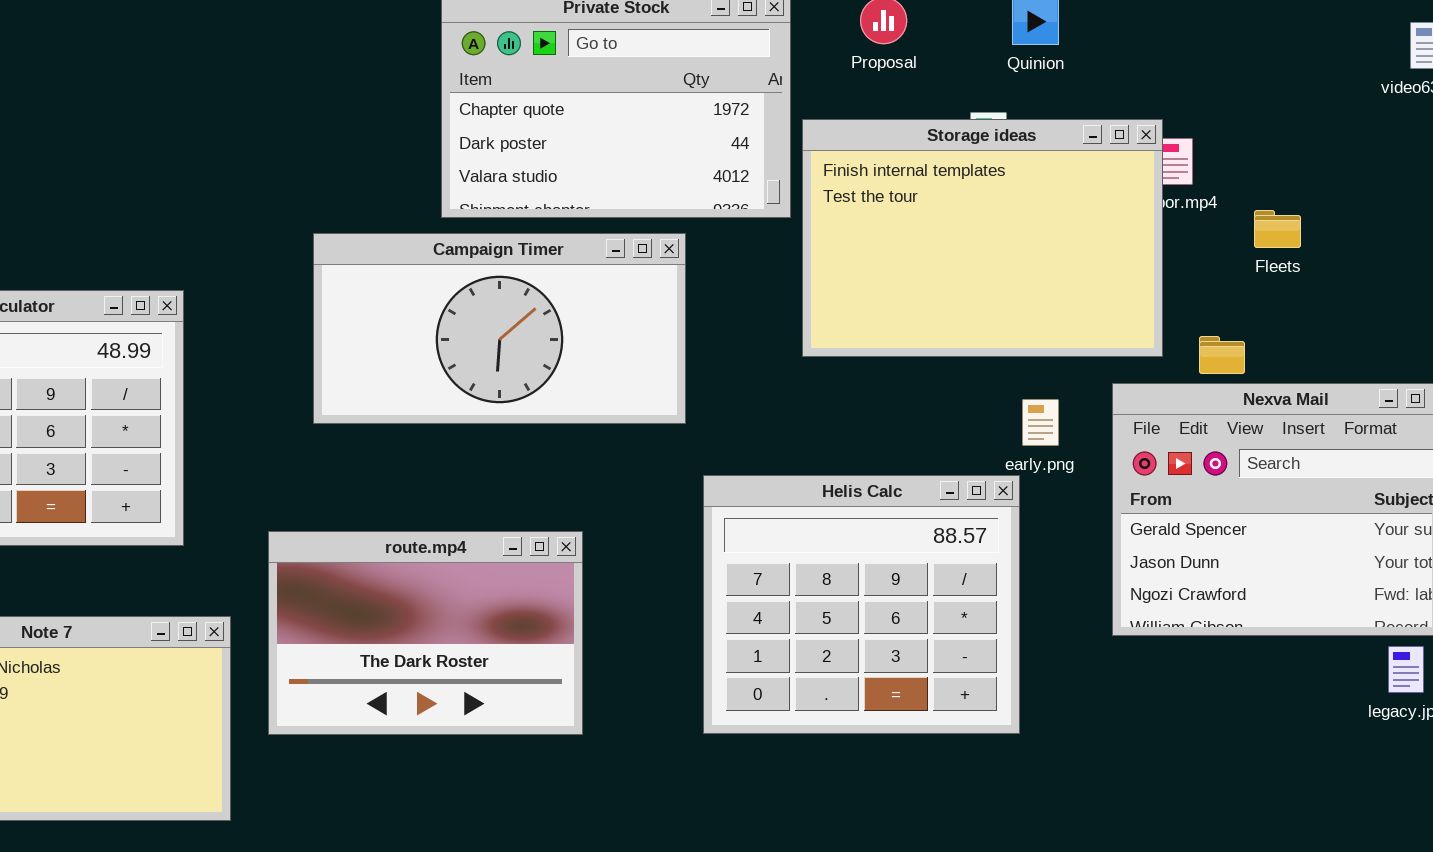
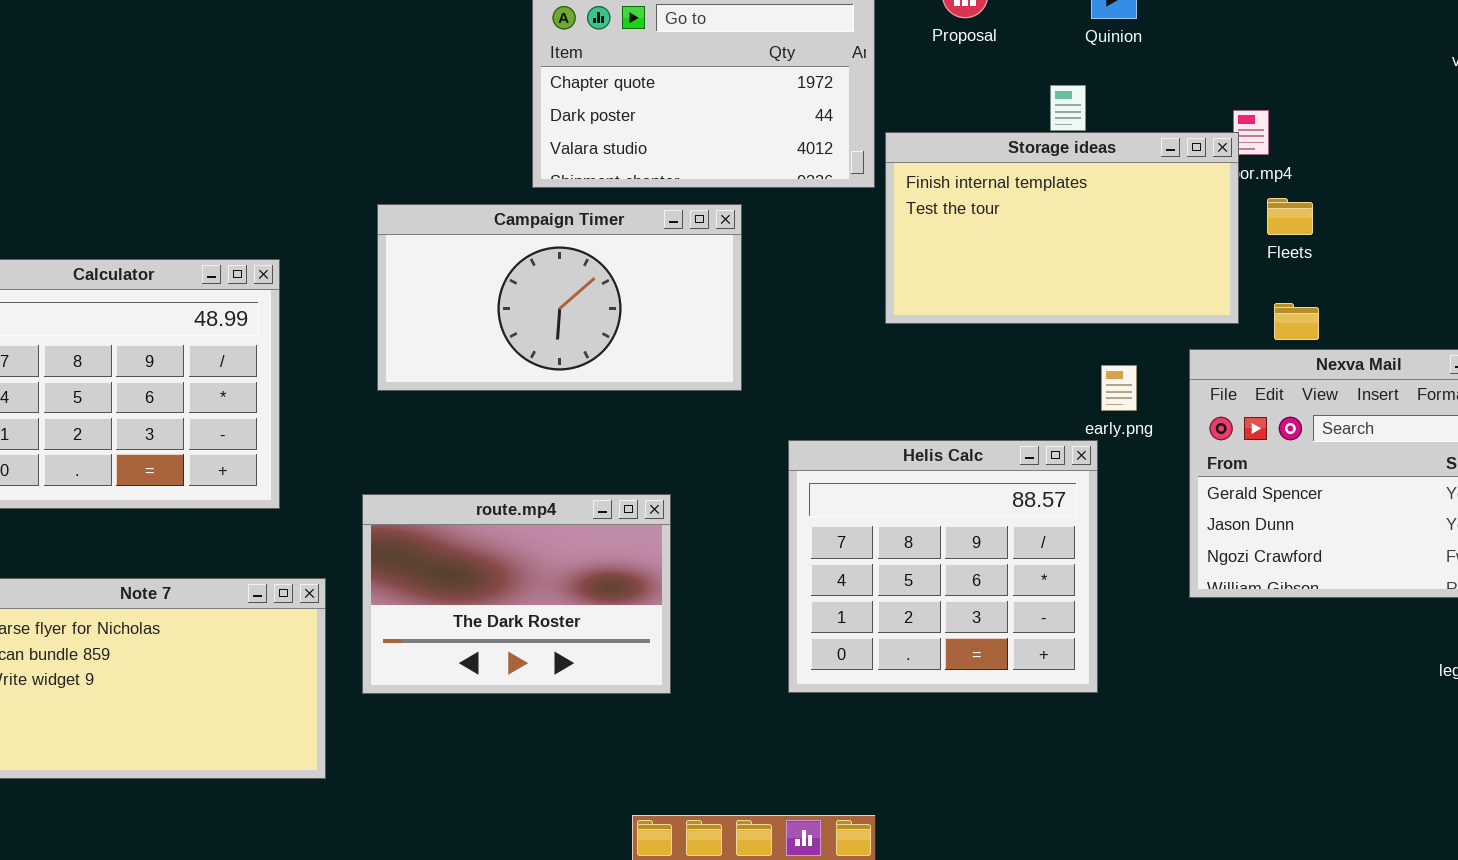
Storage ideas: [802,119,1163,357] -> [885,132,1239,324], resized
Fleets: [1254,210,1301,248] -> [1267,198,1313,235], moved
Campaign Timer: [313,233,686,424] -> [377,204,742,391], moved

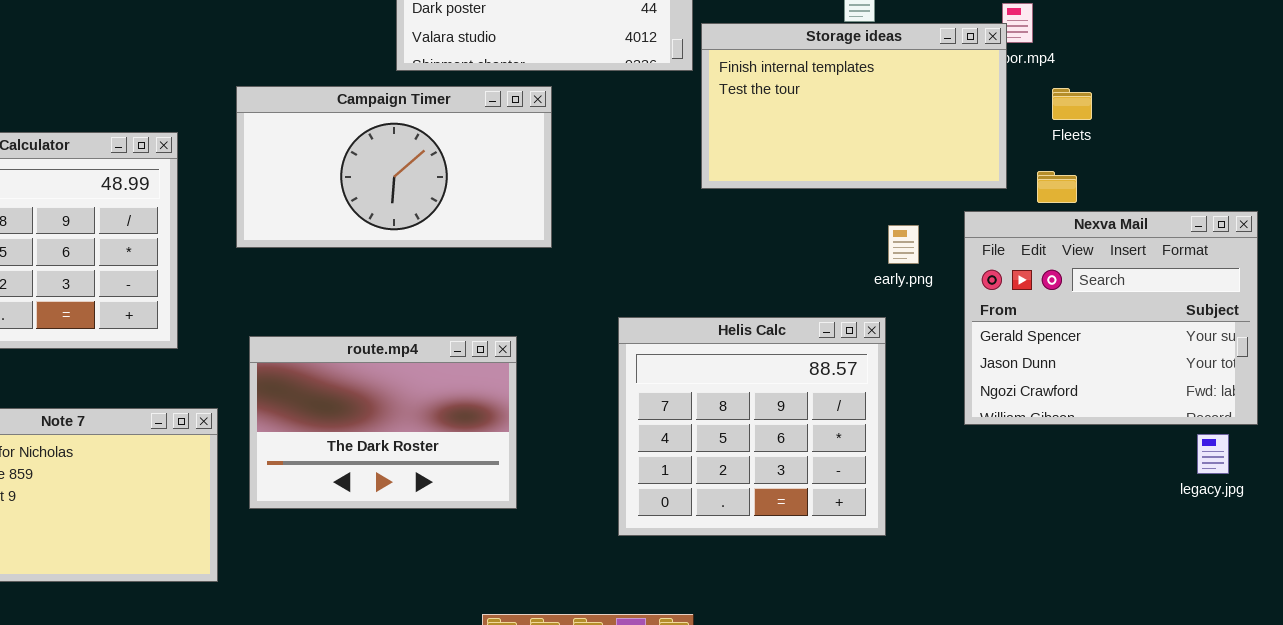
Fleets: [1267,198,1313,235] -> [1052,88,1092,120], moved
Campaign Timer: [377,204,742,391] -> [236,86,552,248], moved
Helis Calc: [788,440,1098,693] -> [618,317,886,536], moved

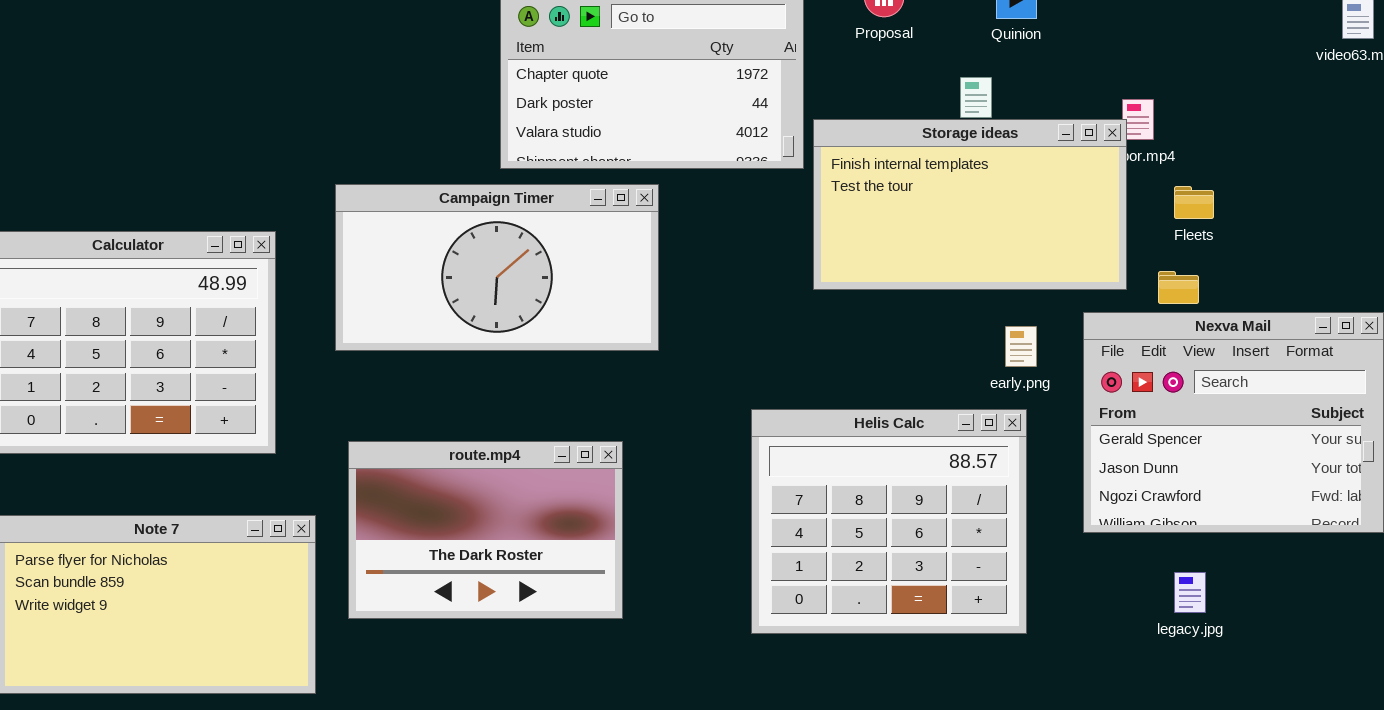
Helis Calc: [618,317,886,536] -> [751,409,1027,634], moved
legacy.jpg: [1197,434,1229,474] -> [1174,572,1206,613], moved

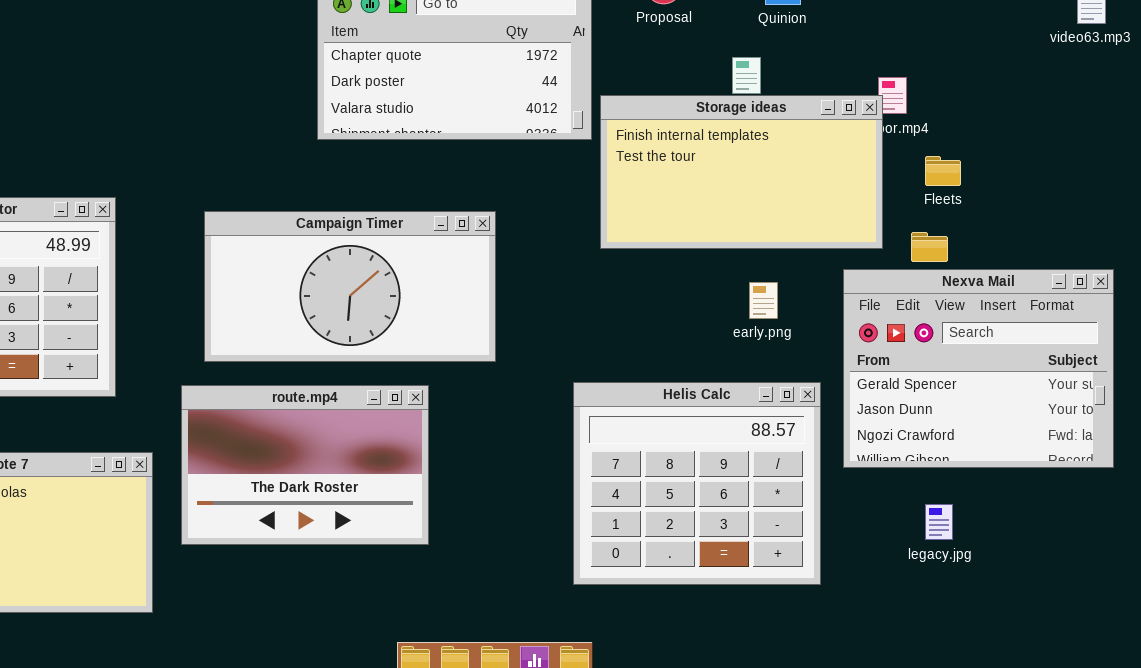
Campaign Timer: [335,184,659,351] -> [204,211,496,362], moved
early.png: [1005,326,1037,367] -> [749,282,778,319], moved
Helis Calc: [751,409,1027,634] -> [573,382,821,585], moved

